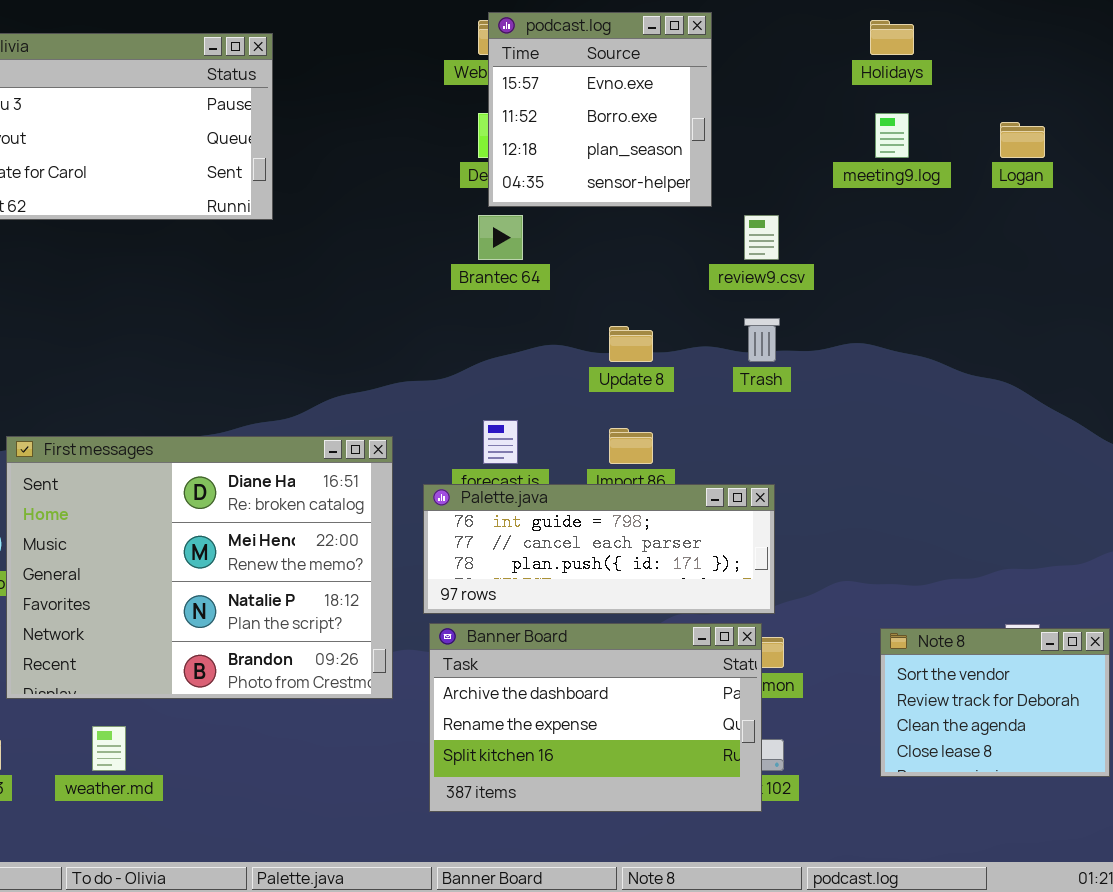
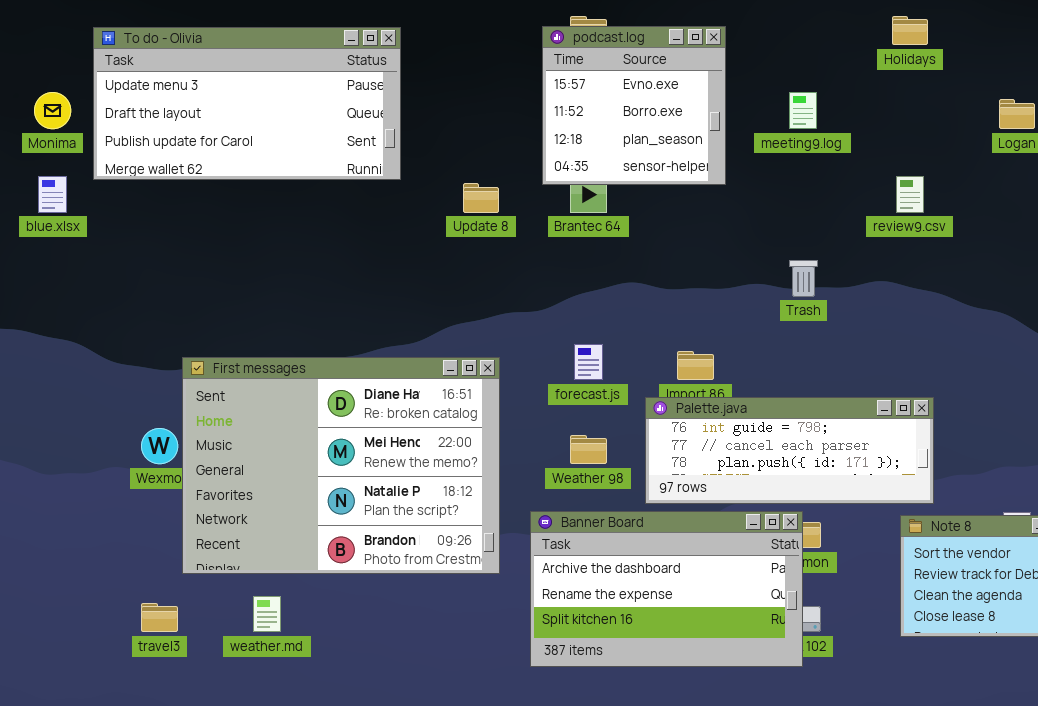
podcast.log: [488,12,712,207] -> [542,26,726,185], moved
meeting9.log: [875,113,909,158] -> [789,92,817,129], moved
review9.csv: [744,215,779,260] -> [896,176,924,213], moved
Update 8: [609,326,653,362] -> [463,183,499,213], moved
Palette.java: [423,484,775,614] -> [645,397,934,504], moved

